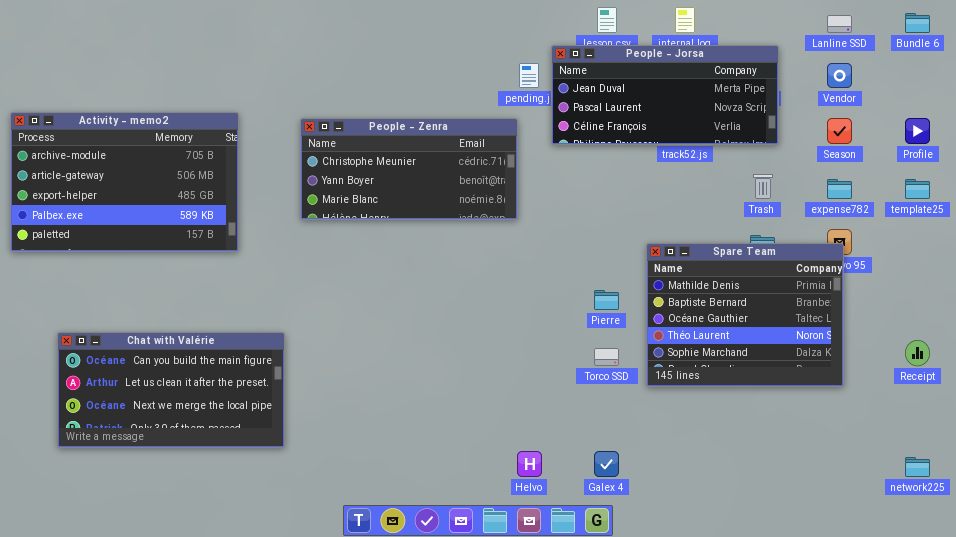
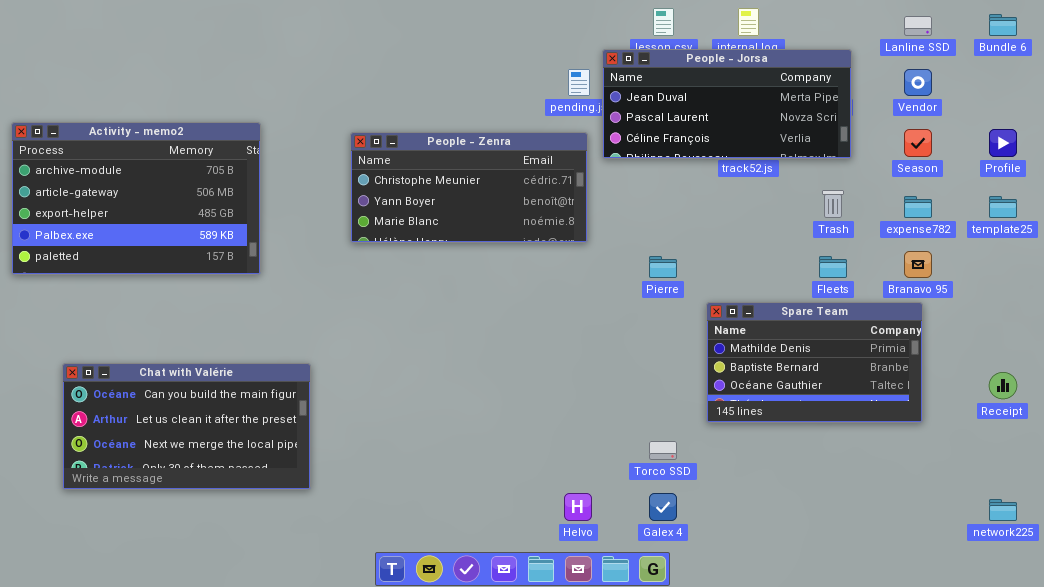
People - Zenra: [300,118,518,220] -> [350,132,588,243], moved
Spare Team: [646,243,844,387] -> [706,302,923,423], resized
Pierre: [594,290,619,310] -> [649,256,677,278], moved
Torco SSD: [594,348,619,366] -> [649,441,677,460], moved

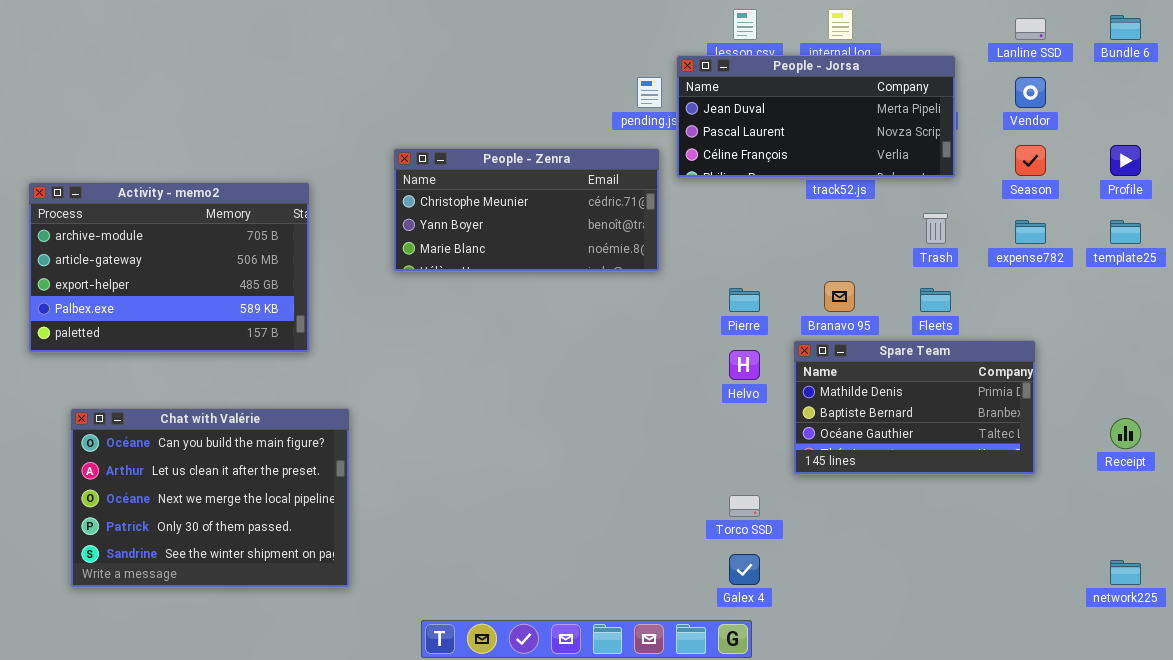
Activity - memo2: [11,122,261,275] -> [28,182,310,353], moved
Branavo 95: [904,251,932,278] -> [824,281,855,312], moved
Chat with Valérie: [62,363,311,490] -> [70,408,350,588], resized
Helvo: [564,493,592,521] -> [729,350,760,380], moved

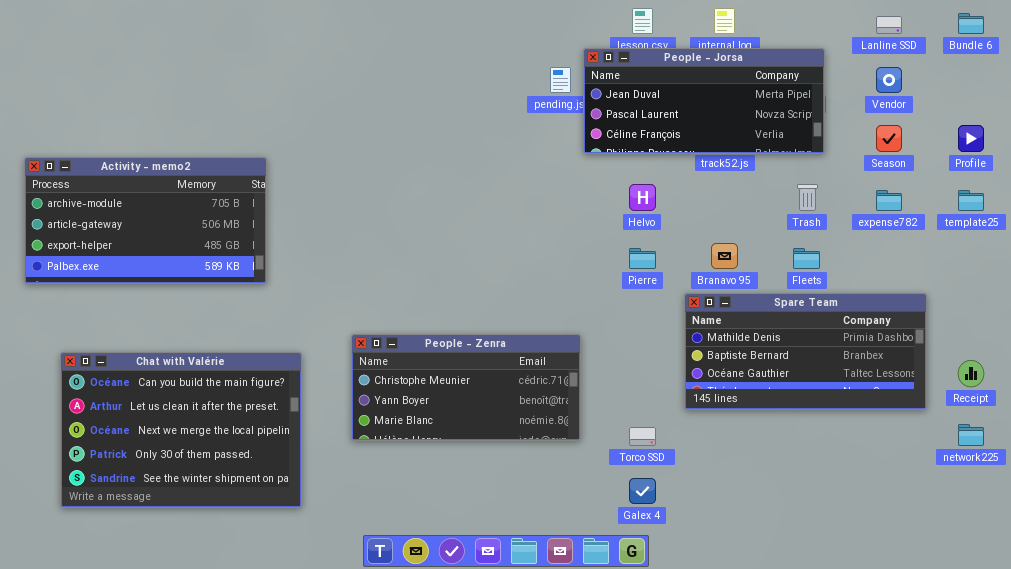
People - Zenra: [393,148,660,272] -> [351,334,581,441], moved
Activity - memo2: [28,182,310,353] -> [24,157,267,284], resized
Spare Team: [793,340,1036,475] -> [684,293,927,410], resized
Helvo: [729,350,760,380] -> [629,184,656,211], moved
network225: [1110,560,1141,585] -> [958,424,984,446], moved

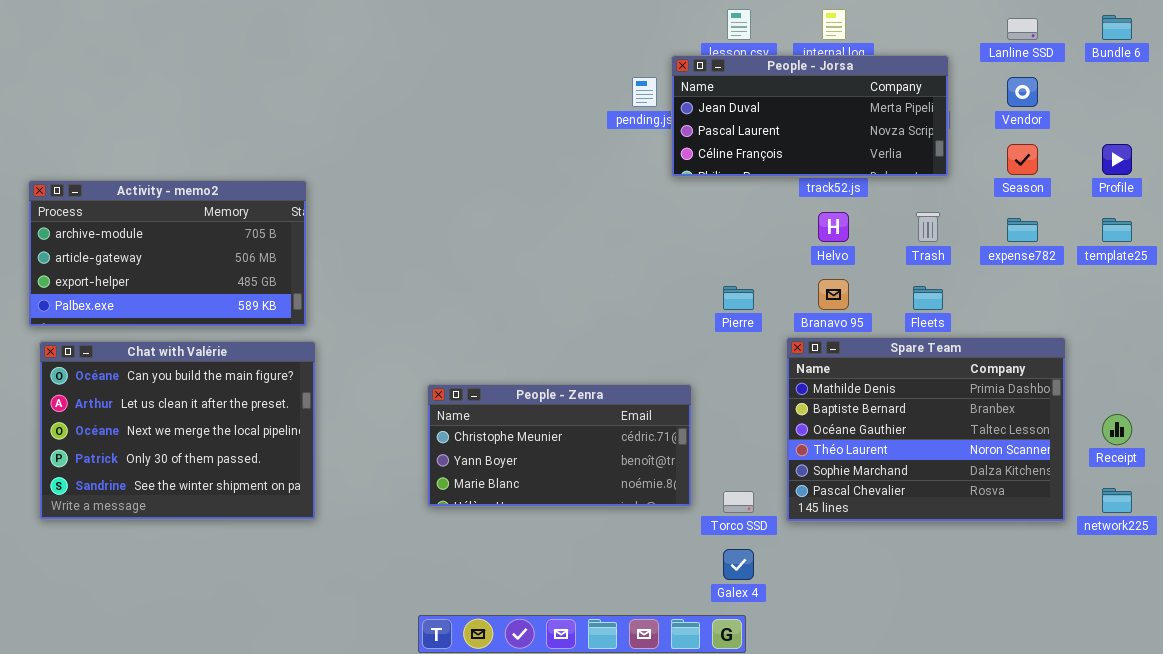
Helvo: [629,184,656,211] -> [818,212,849,242], moved
Spare Team: [684,293,927,410] -> [786,337,1066,522], resized
People - Zenra: [351,334,581,441] -> [427,384,692,507], moved
Chat with Valérie: [60,352,302,508] -> [39,341,316,520], moved

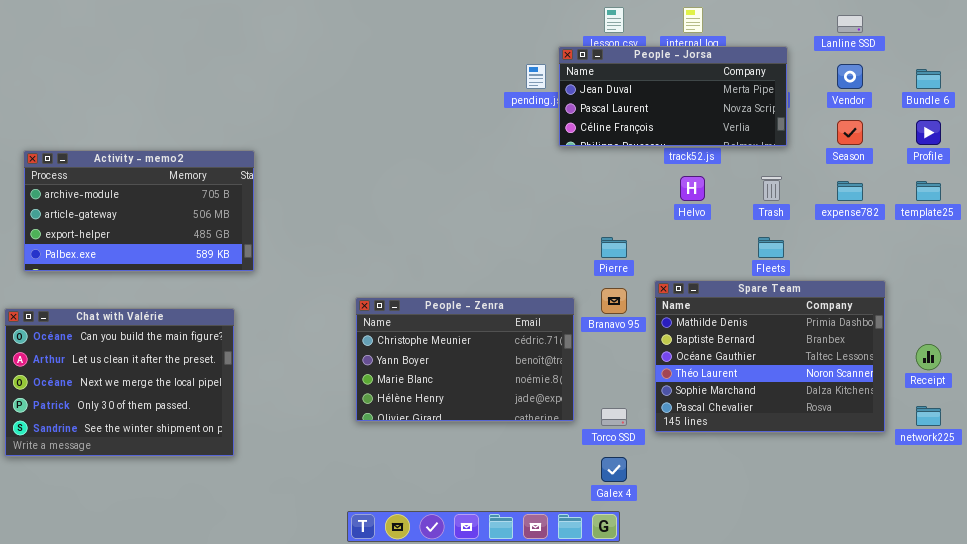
Bundle 6: [1102,15,1132,40] -> [916,69,941,89], moved
Branavo 95: [818,279,849,310] -> [601,288,627,314], moved
Chat with Valérie: [39,341,316,520] -> [4,308,235,457], moved
People - Zenra: [427,384,692,507] -> [355,297,575,422], resized

